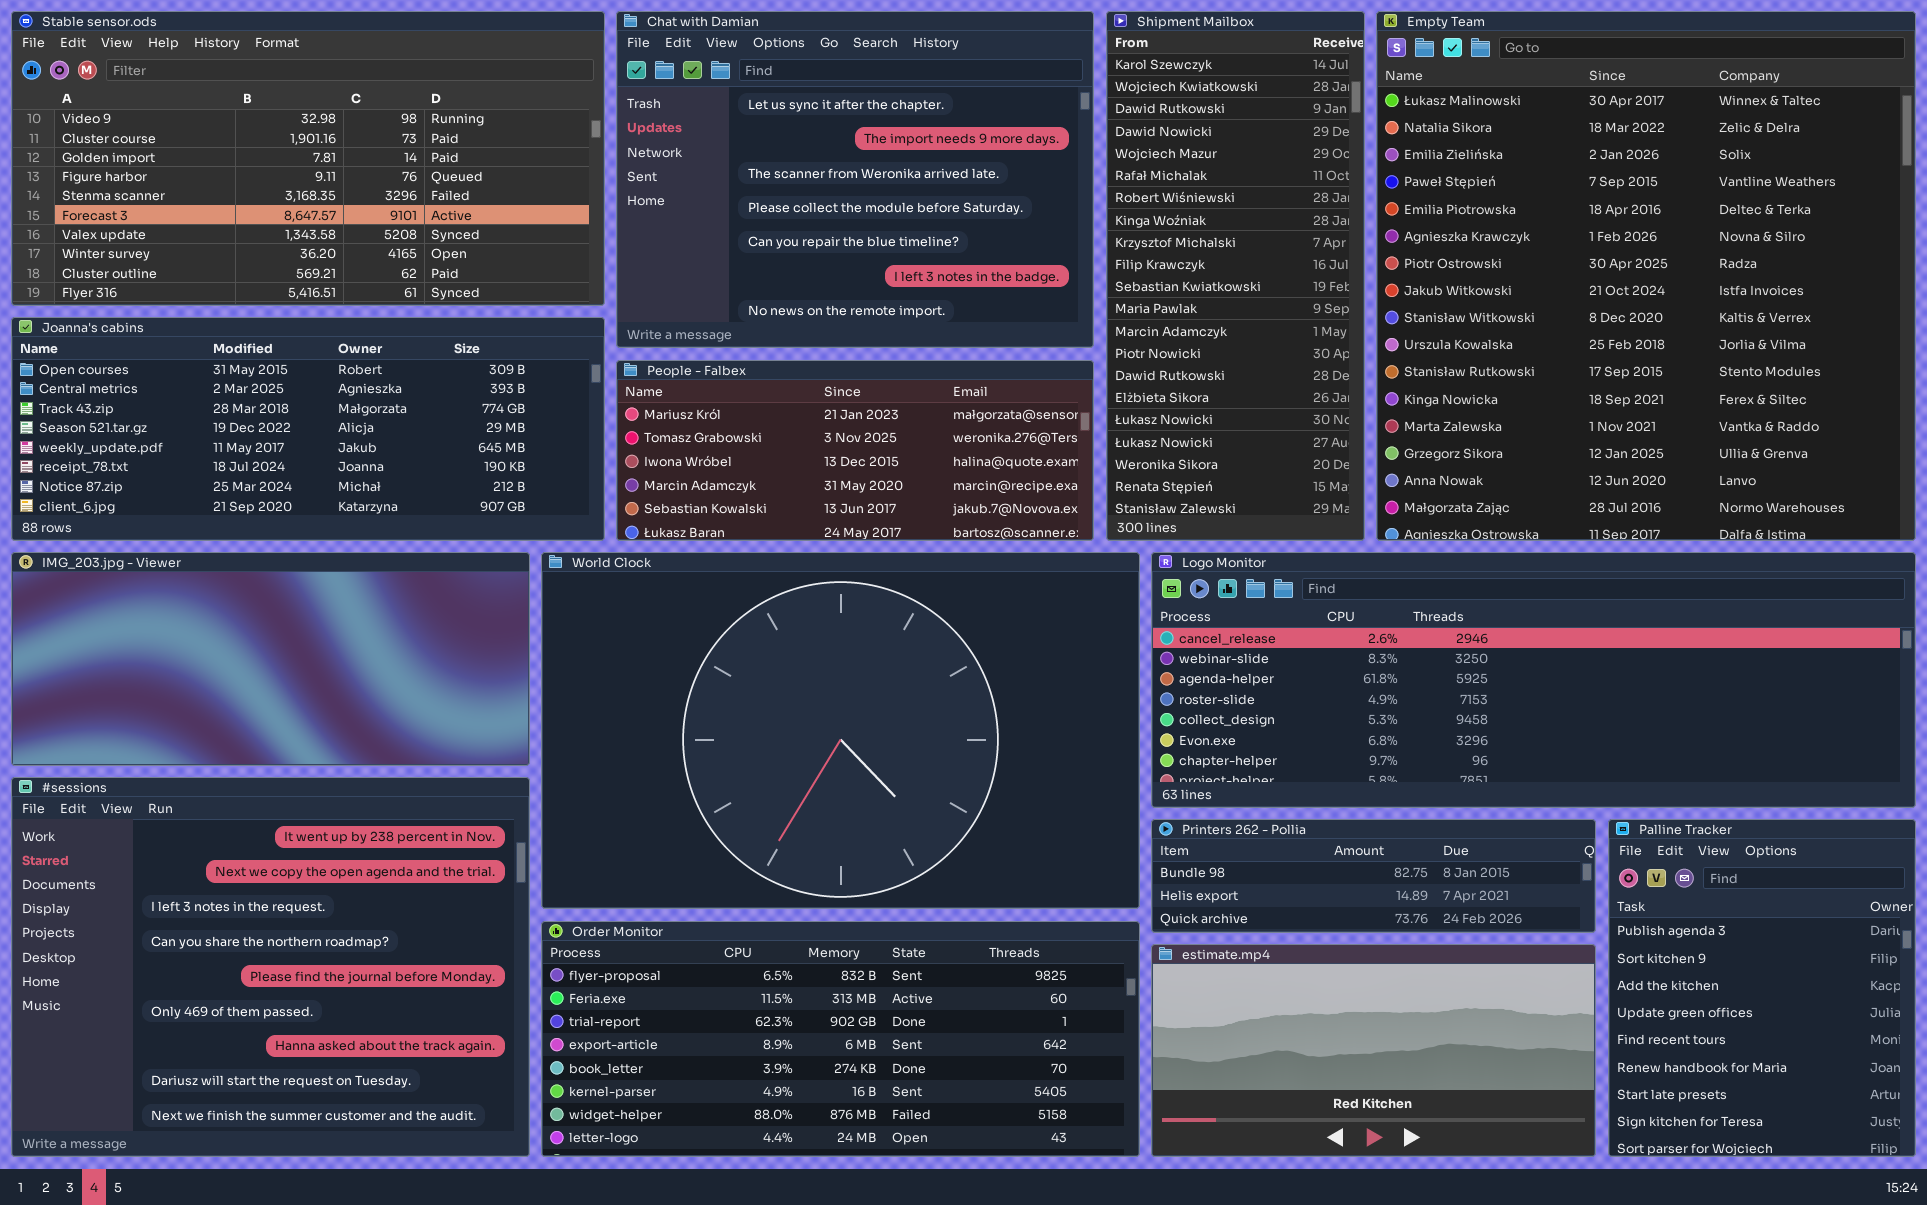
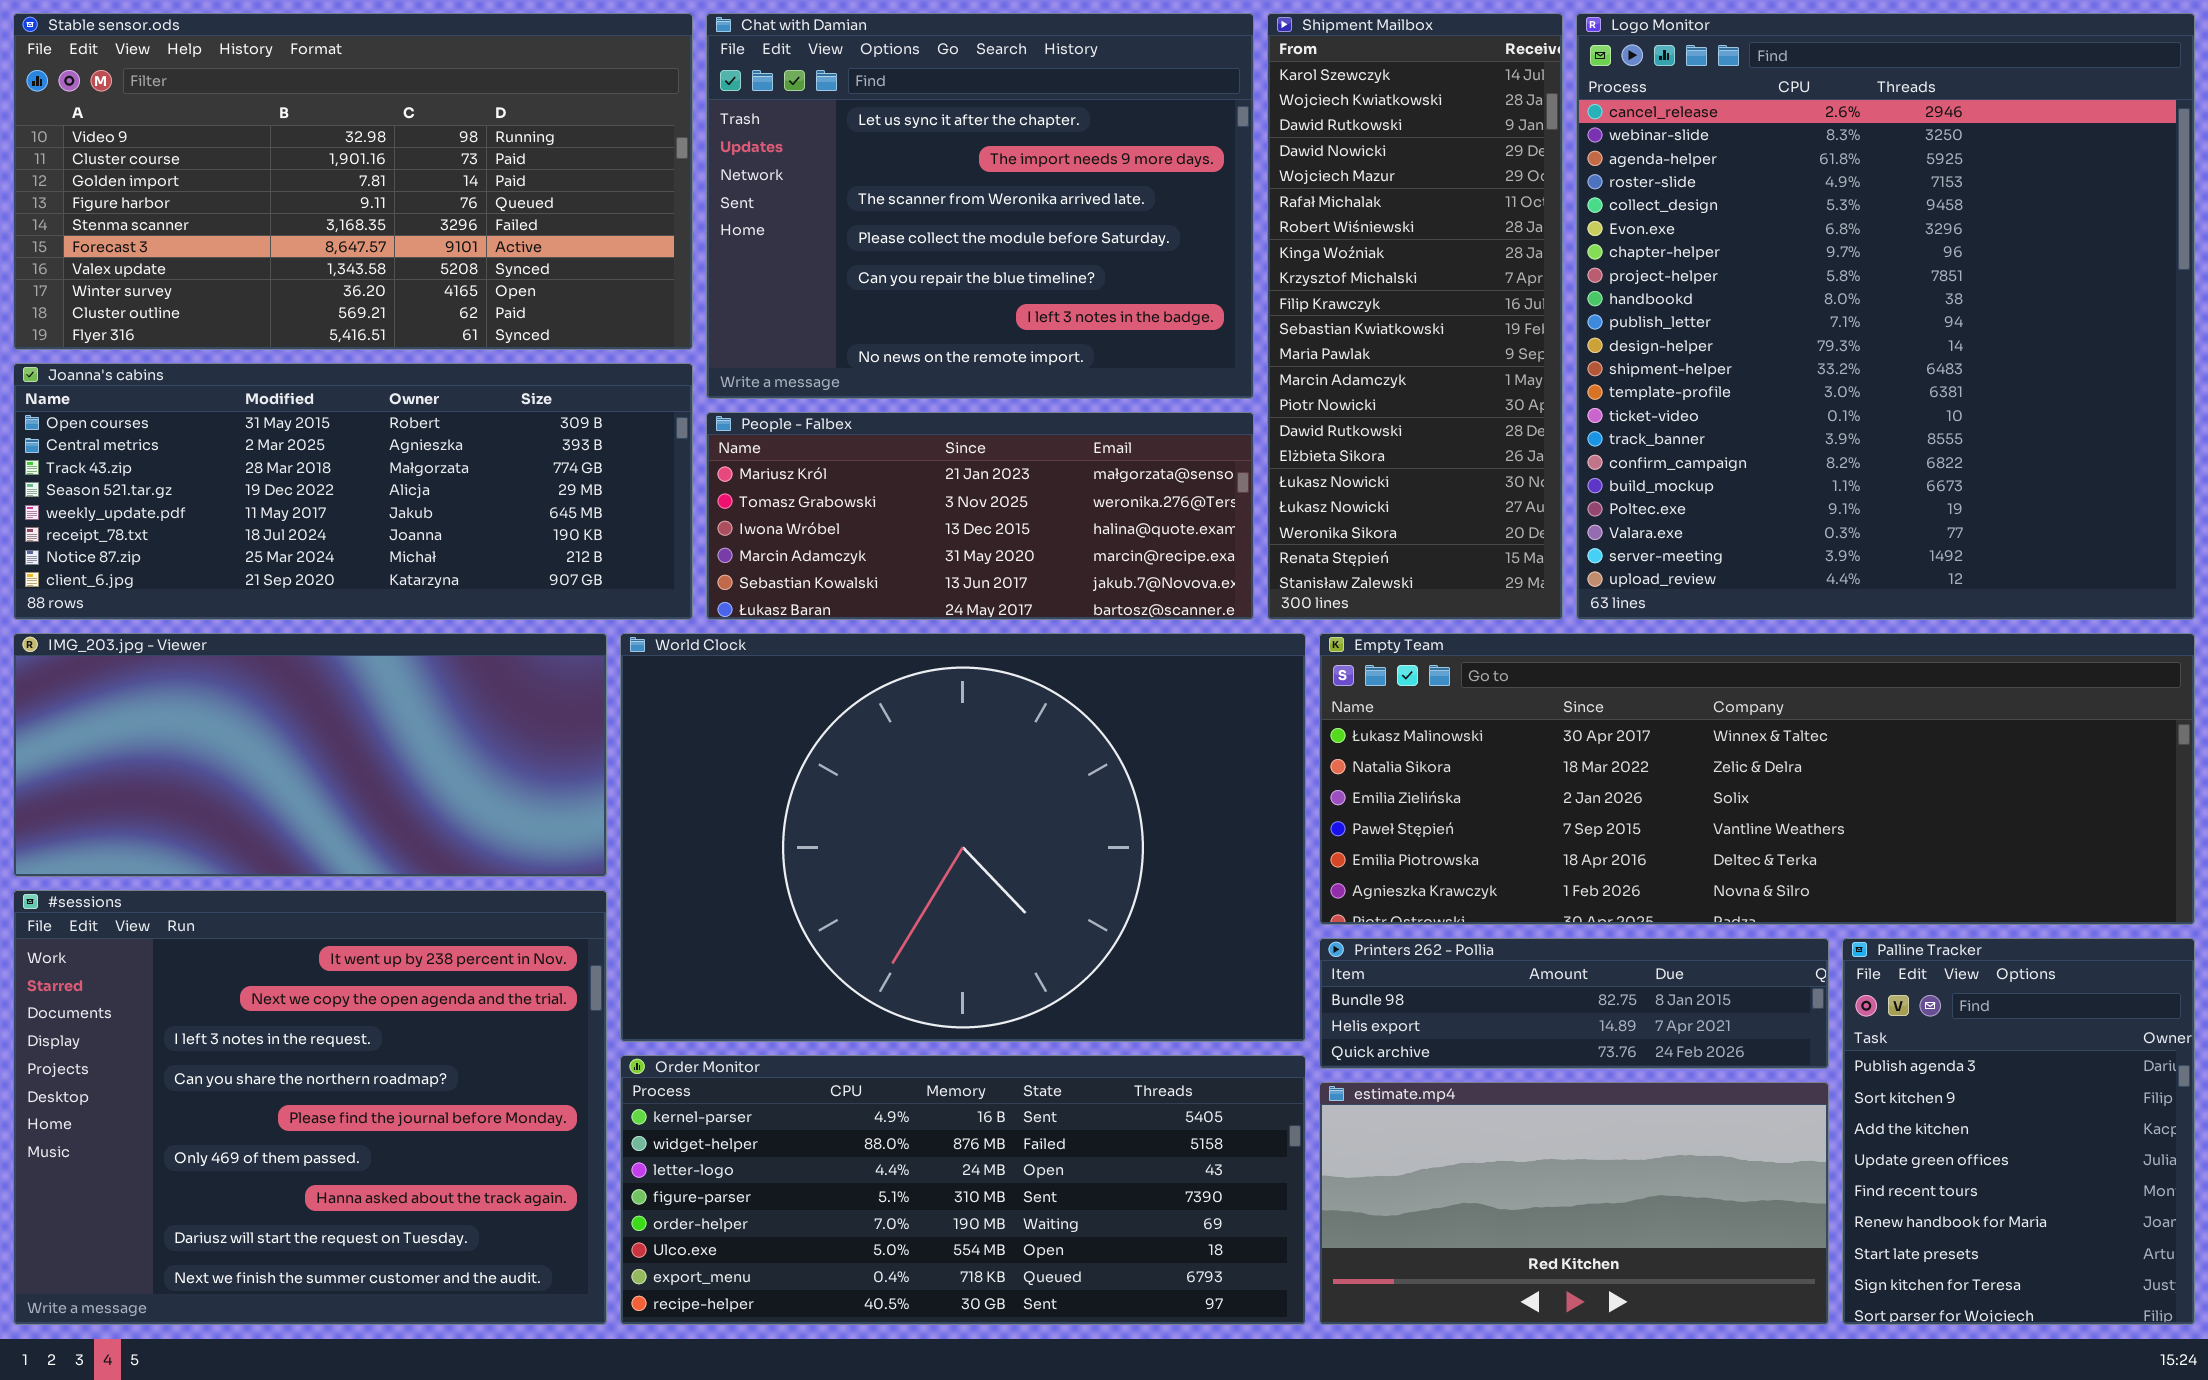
Empty Team: [1376,11,1916,541] -> [1319,633,2195,925], moved, resized
Logo Monitor: [1151,552,1916,808] -> [1576,13,2195,620], moved, resized
Order Monitor: [541,921,1140,1157] -> [620,1055,1306,1325], scrolled down 5 rows

